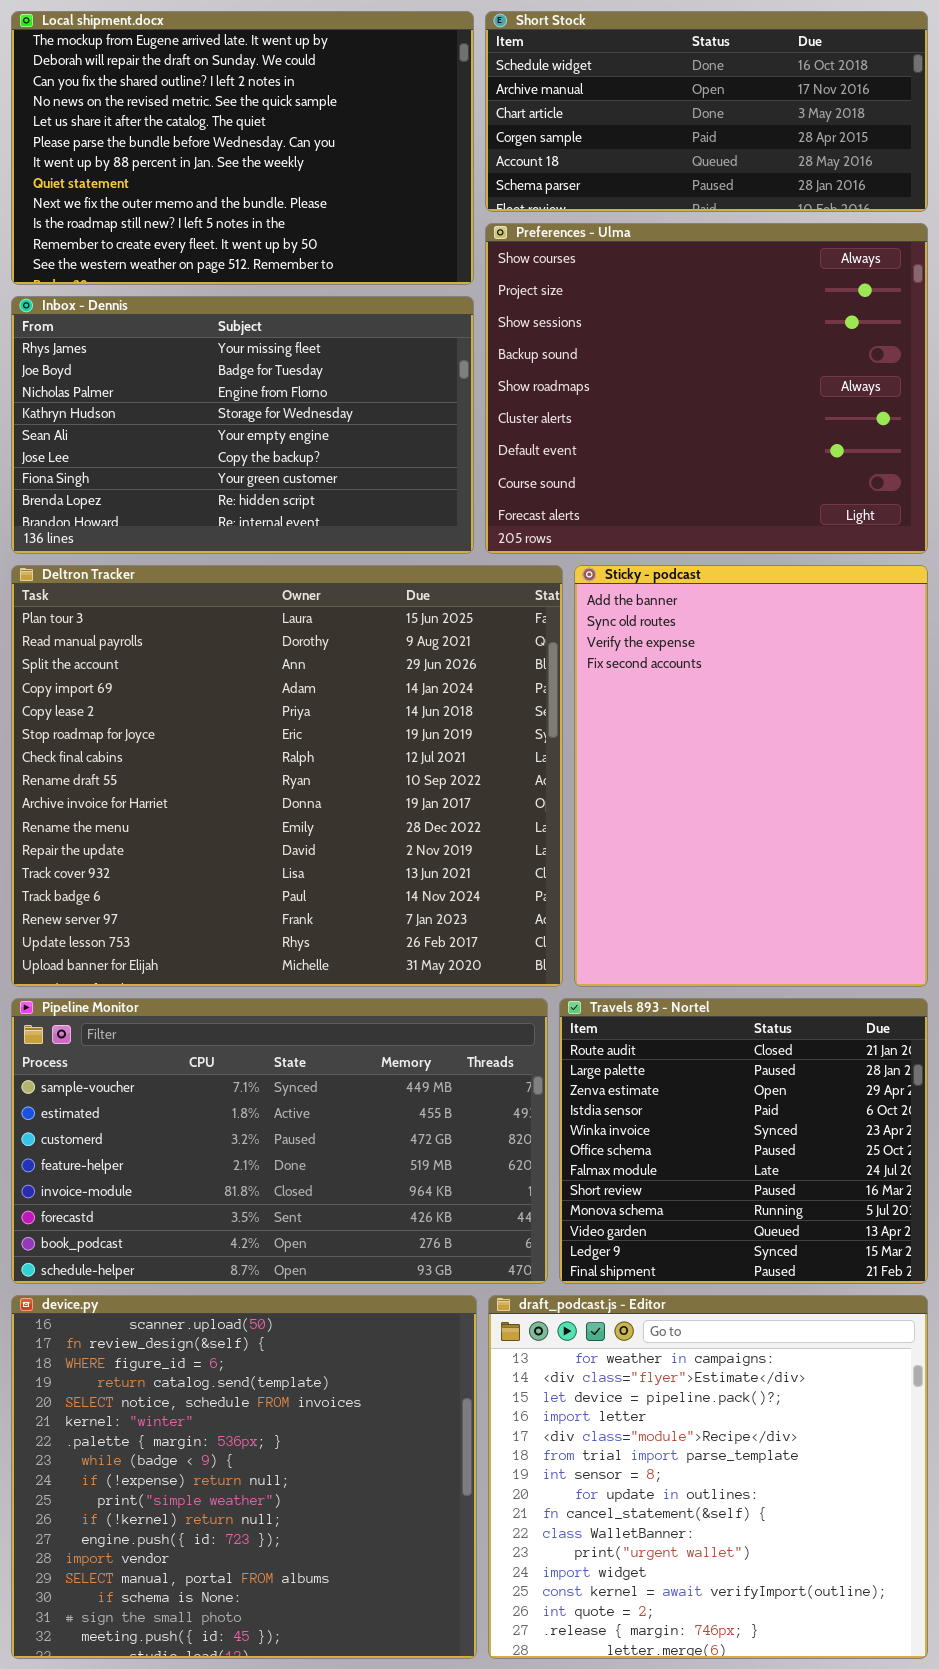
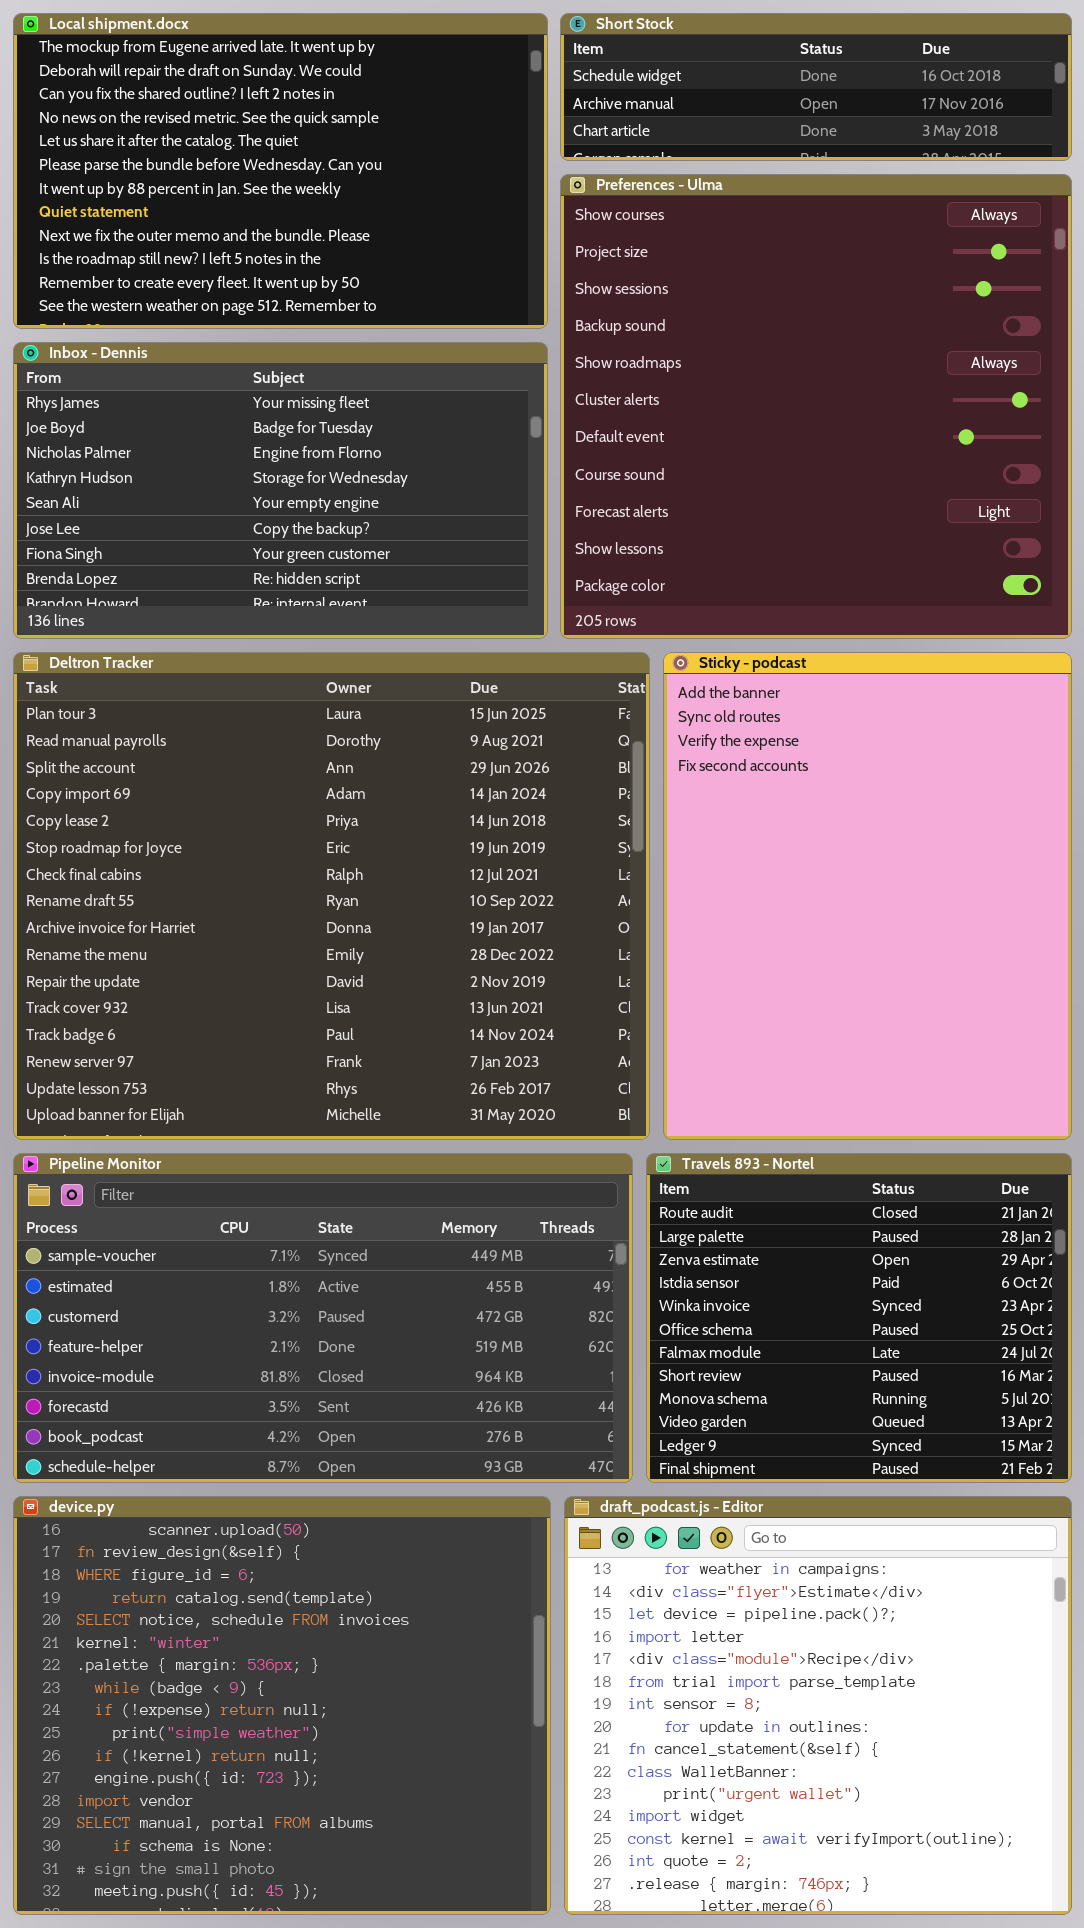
Short Stock: [485,11,928,212] -> [560,13,1072,161], resized
Preferences - Ulma: [485,223,928,554] -> [560,174,1072,639], resized

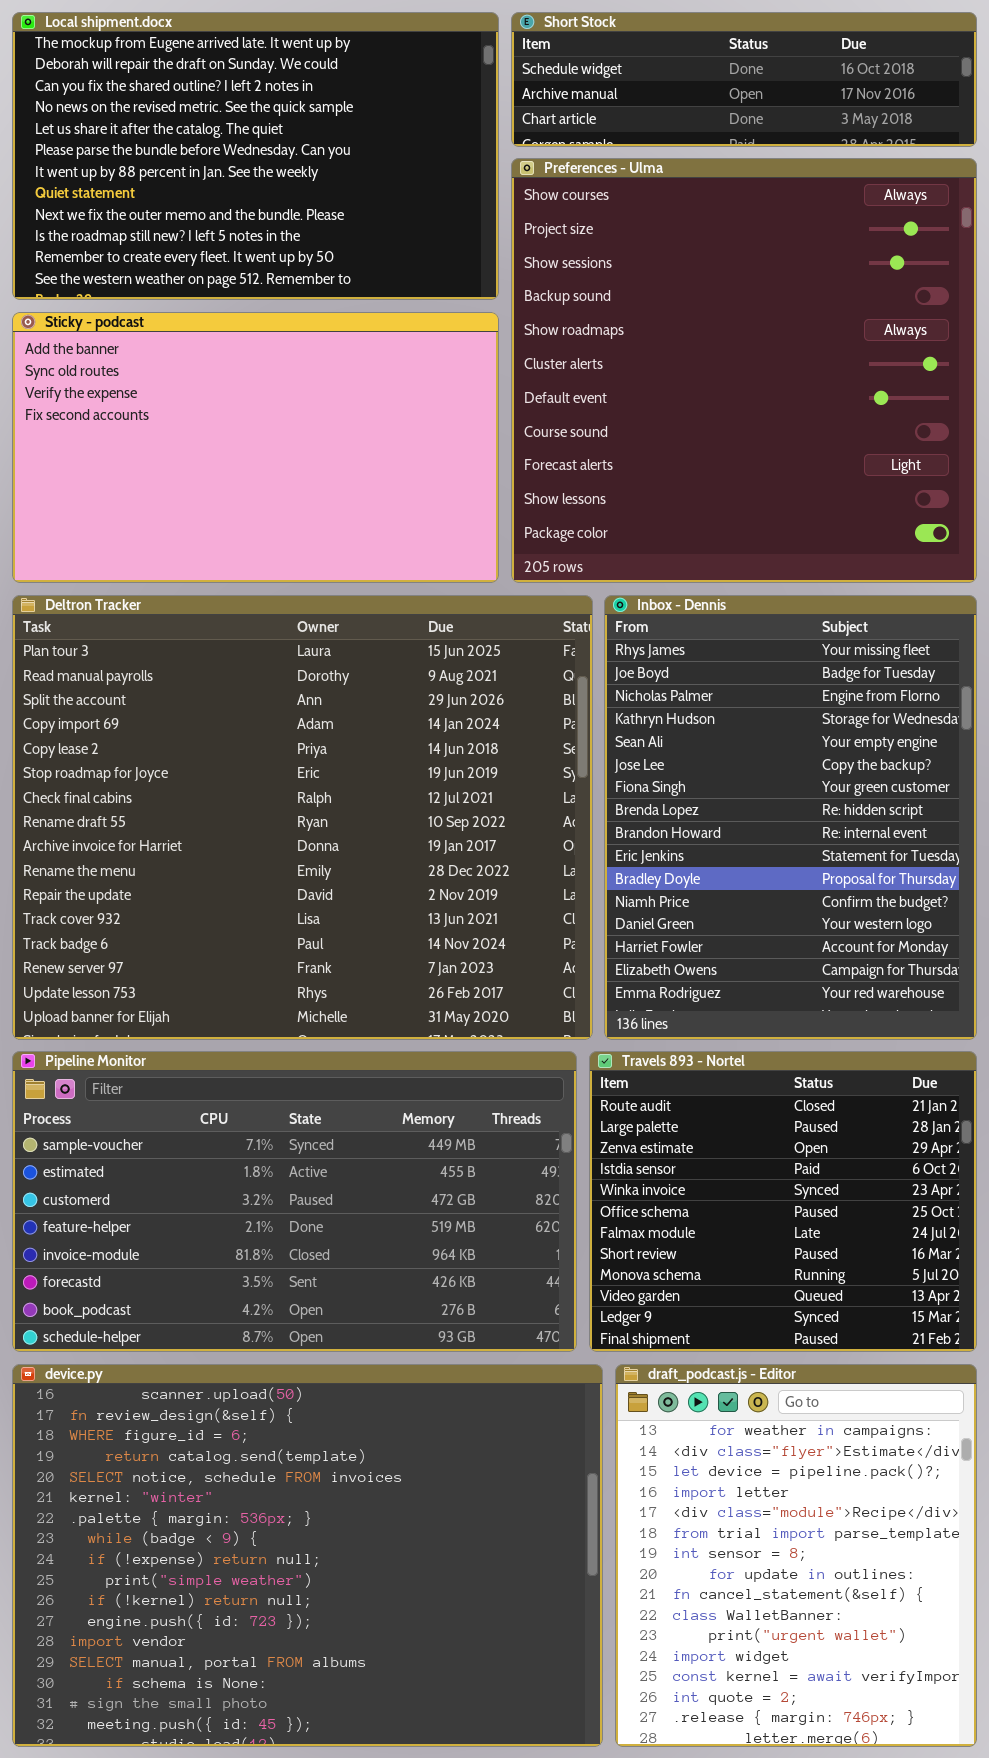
Inbox - Dennis: [13,342,548,639] -> [604,595,977,1040], moved, resized
Sticky - podcast: [663,652,1072,1140] -> [12,312,499,583], moved, resized
device.py: [13,1496,551,1915] -> [12,1364,603,1747], resized
draft_podcast.js - Editor: [564,1496,1072,1915] -> [615,1364,977,1747], resized

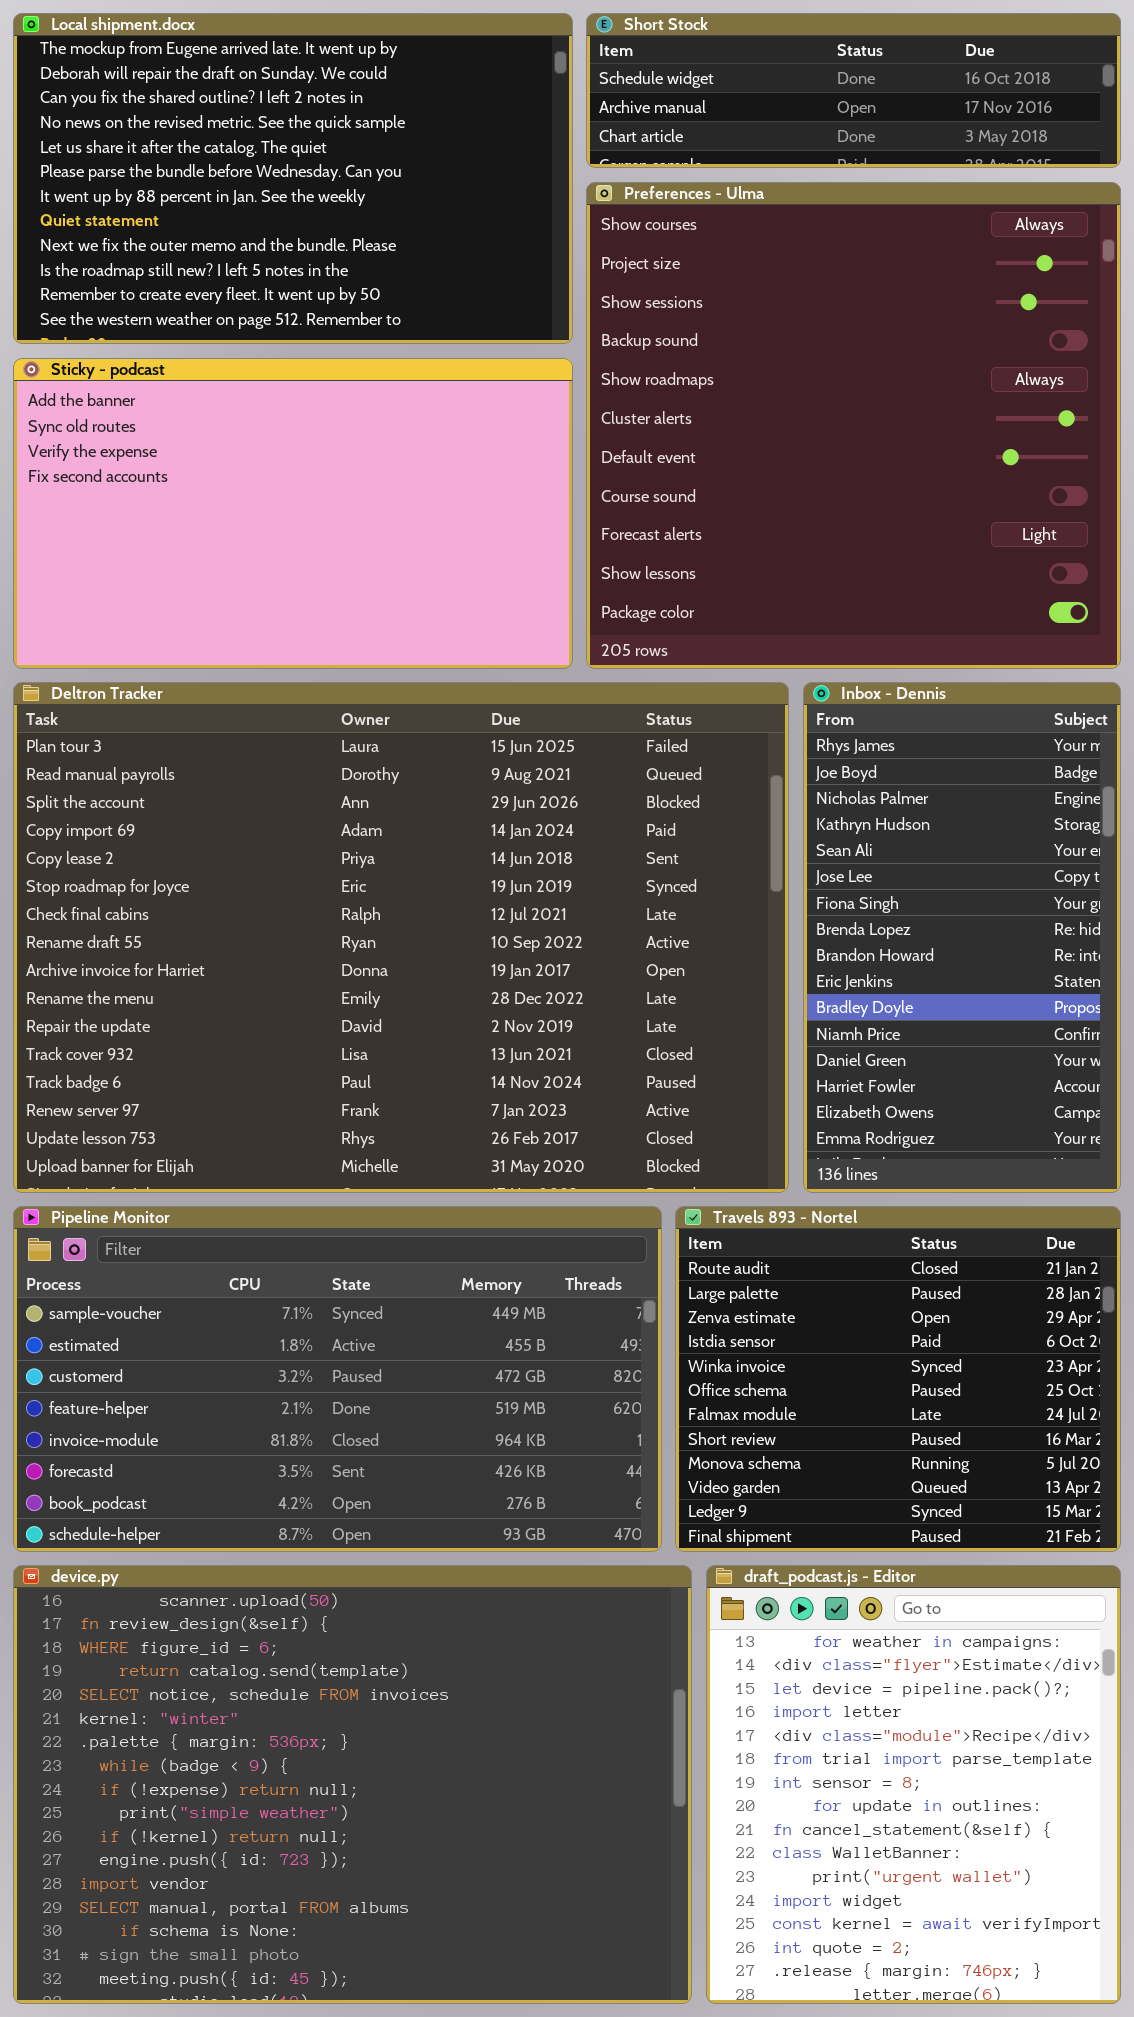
Deltron Tracker: [12,595,593,1040] -> [13,682,789,1193], resized
Inbox - Dennis: [604,595,977,1040] -> [803,682,1121,1193], resized

